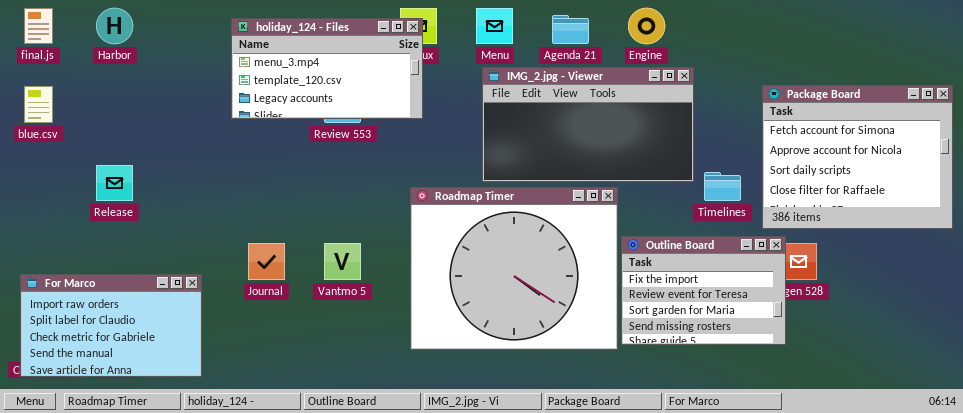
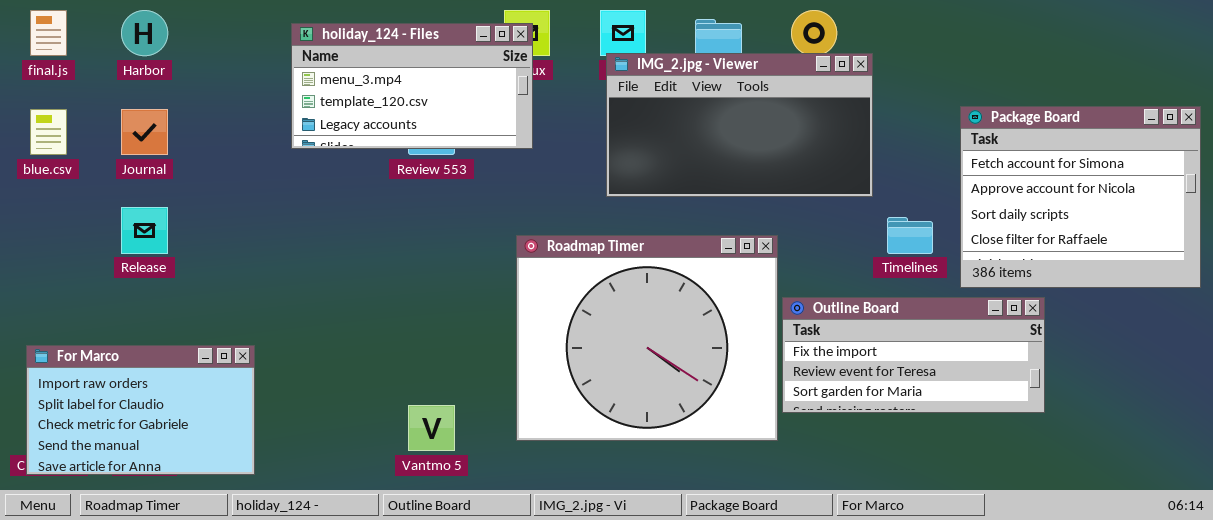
IMG_2.jpg - Viewer: [482,67,694,182] -> [606,53,873,197], moved
Outline Board: [621,236,786,345] -> [782,297,1045,413], resized
Journal: [248,243,285,280] -> [121,109,168,155], moved
Vantmo 5: [324,243,361,280] -> [408,405,455,451], moved

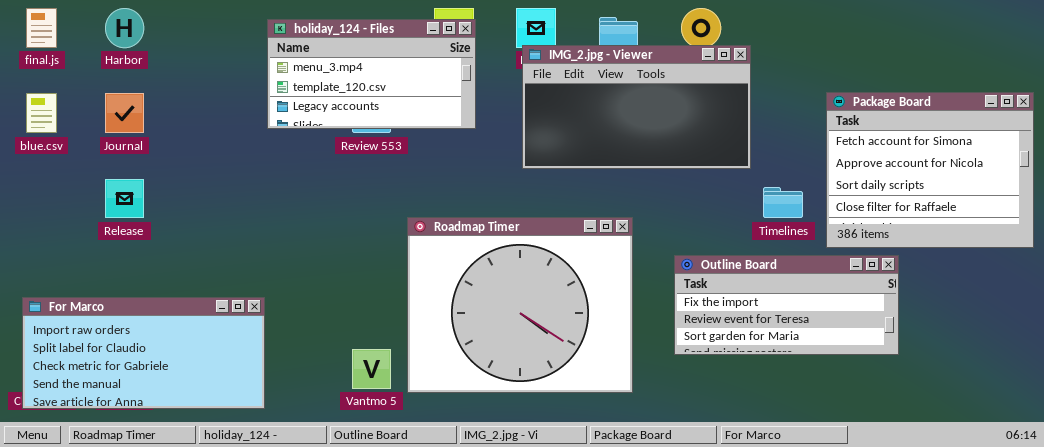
holiday_124 - Files: [291,23,533,149] -> [267,19,476,129], moved
Roadmap Timer: [516,235,778,441] -> [407,217,633,393], moved
For Marco: [26,345,255,475] -> [22,297,265,409], resized

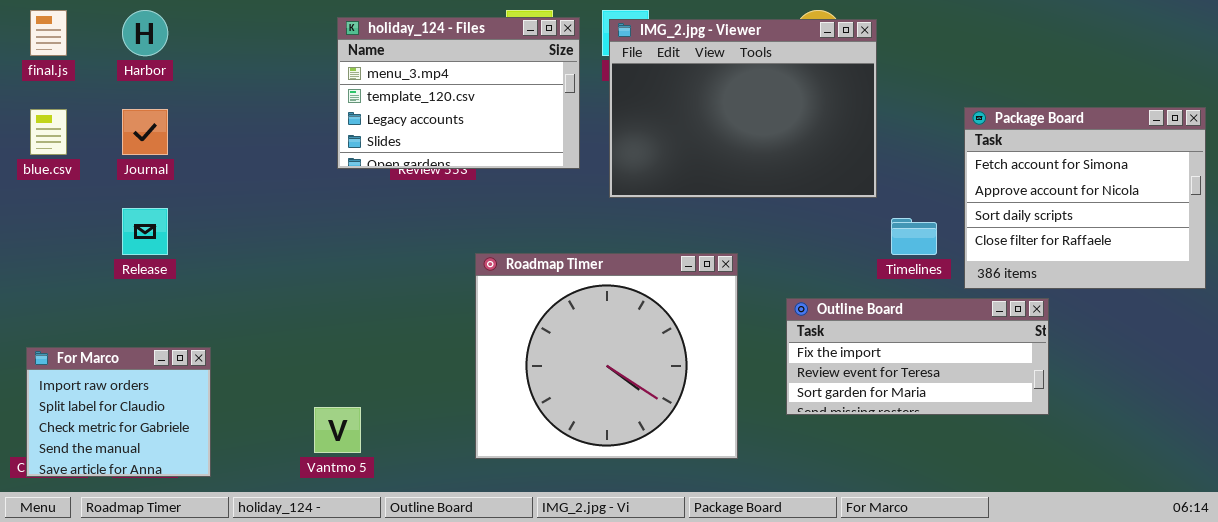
holiday_124 - Files: [267,19,476,129] -> [337,17,580,169], moved, resized
IMG_2.jpg - Viewer: [522,45,751,169] -> [609,19,877,198], resized
For Marco: [22,297,265,409] -> [26,347,211,477], resized
Vantmo 5: [352,349,391,389] -> [314,407,361,453], moved

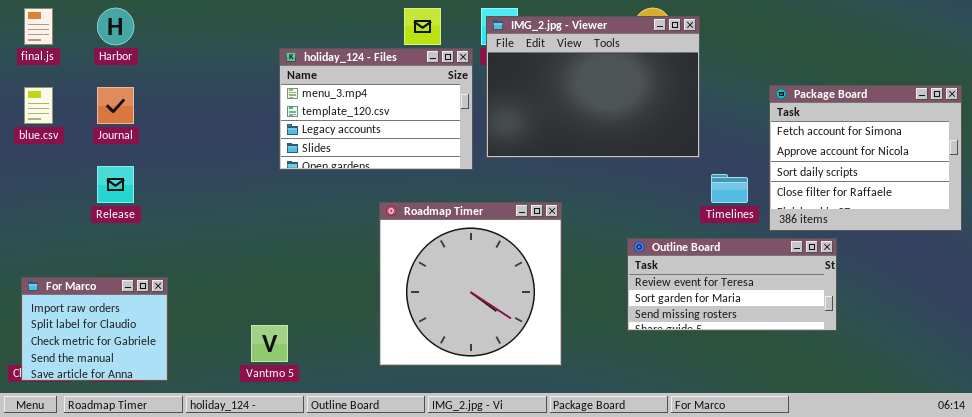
holiday_124 - Files: [337,17,580,169] -> [279,48,473,170], moved
Roadmap Timer: [475,253,738,459] -> [379,202,562,366], resized
Outline Board: [786,298,1049,415] -> [627,238,837,331], scrolled down 1 row

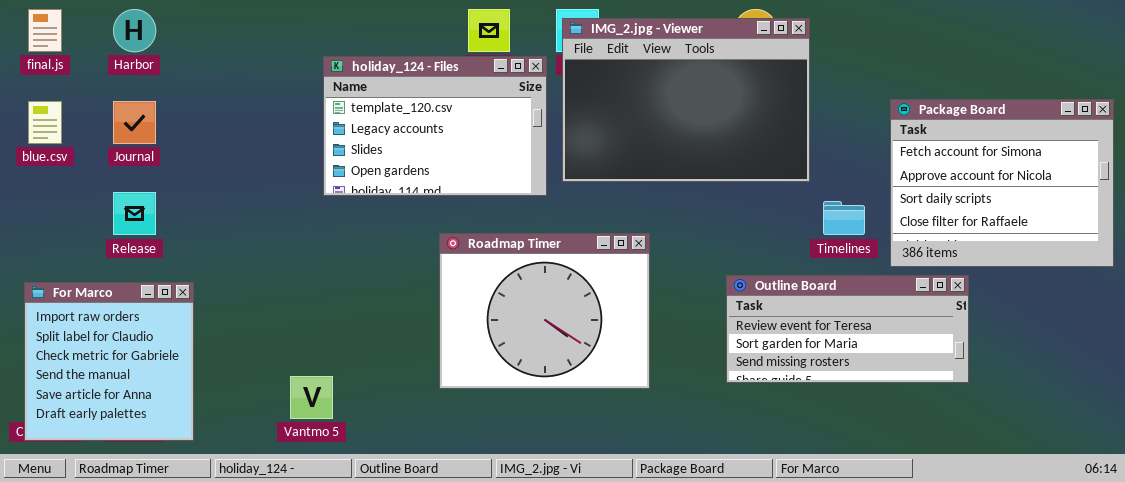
holiday_124 - Files: [279,48,473,170] -> [323,56,547,196], scrolled down 1 row
Roadmap Timer: [379,202,562,366] -> [439,233,650,389], resized
For Marco: [21,277,168,381] -> [24,282,194,441], resized

